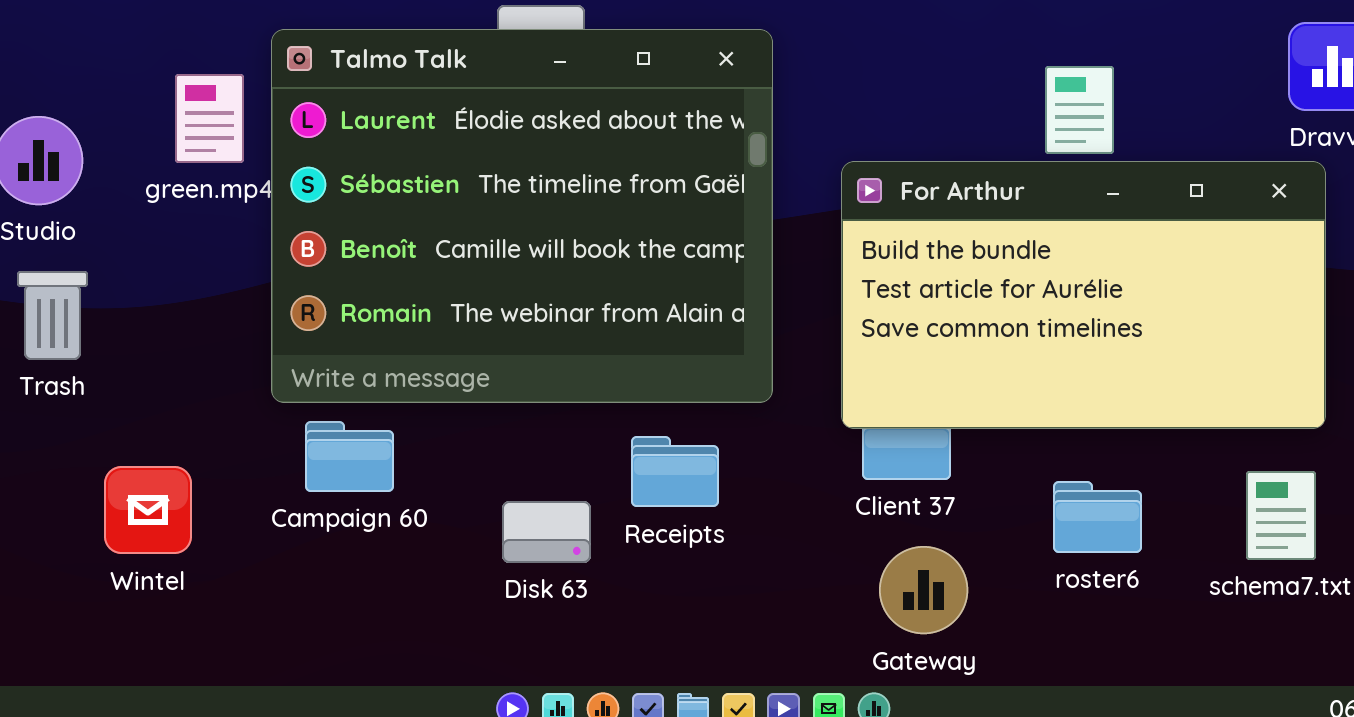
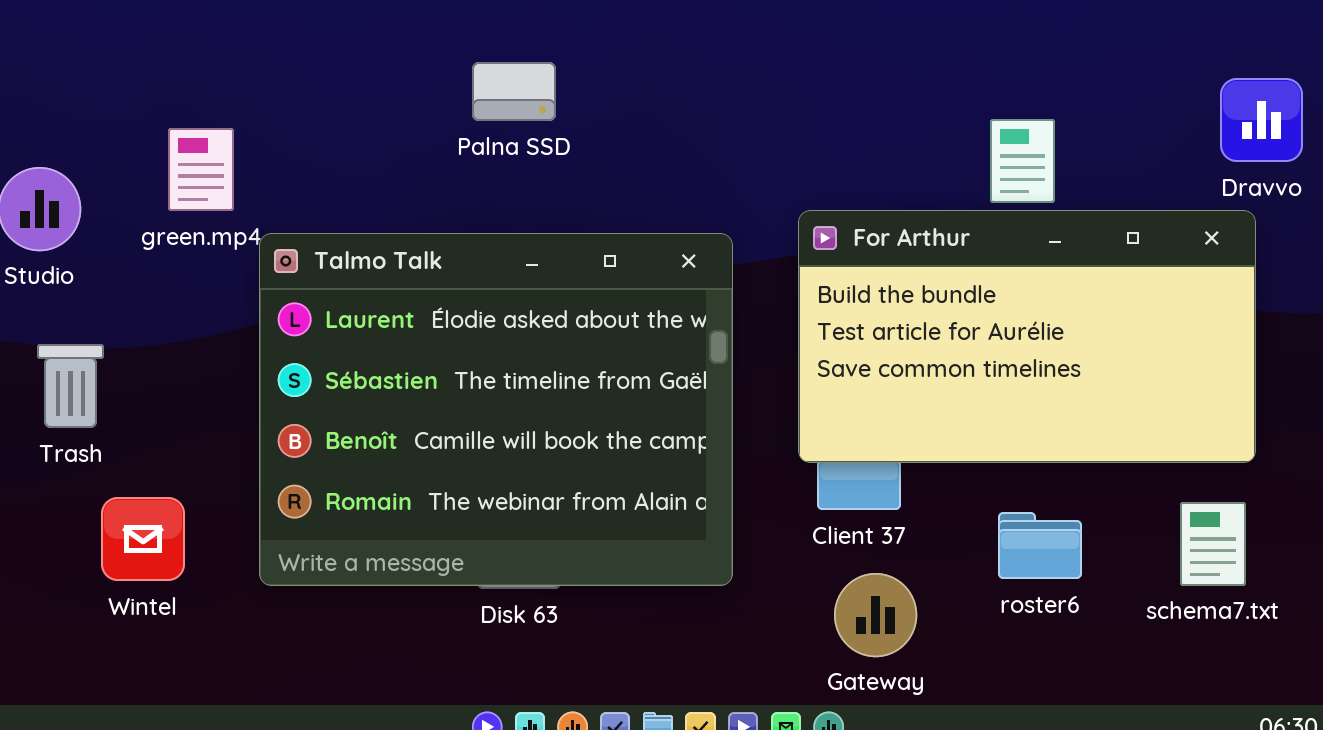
Talmo Talk: [271,29,773,403] -> [259,233,733,586], moved
Trash: [17,271,88,360] -> [37,344,104,428], moved

